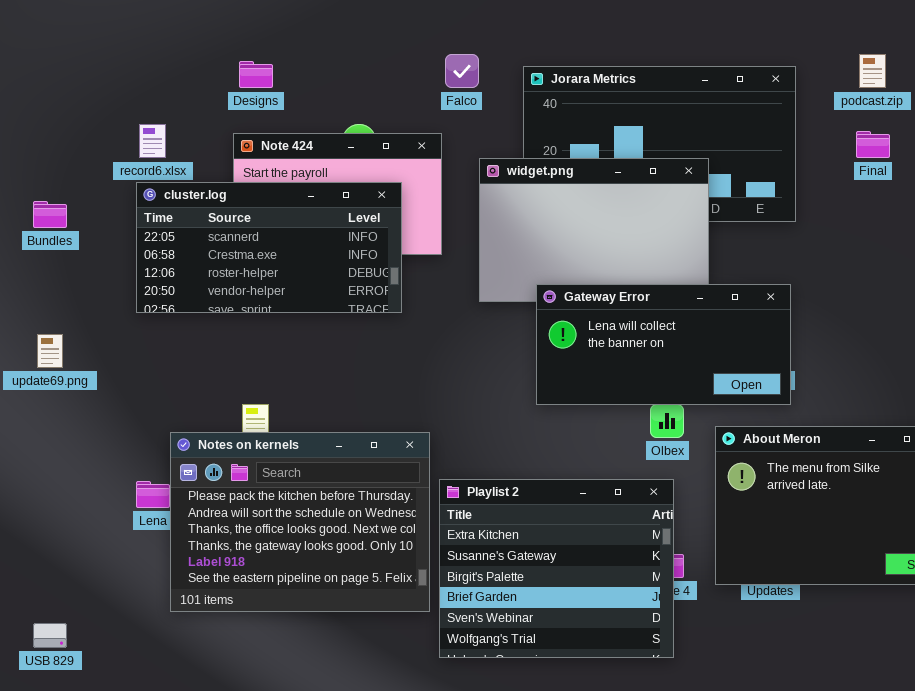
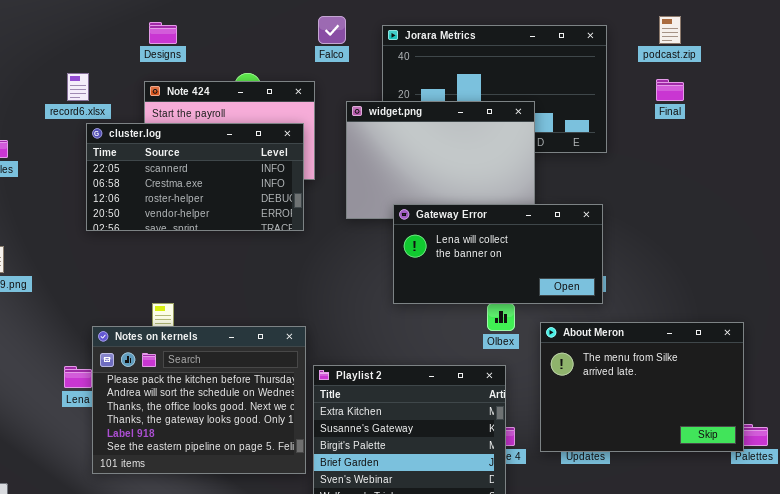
cluster.log: [136,182,402,313] -> [86,123,304,231], moved

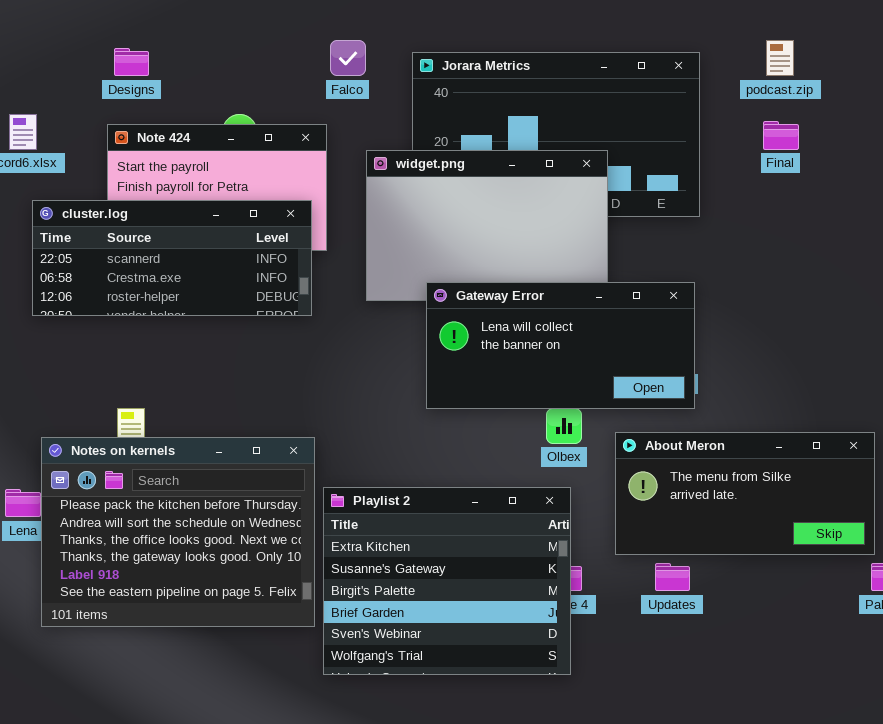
cluster.log: [86,123,304,231] -> [32,200,312,316], resized
About Meron: [540,322,744,452] -> [615,432,875,555], resized

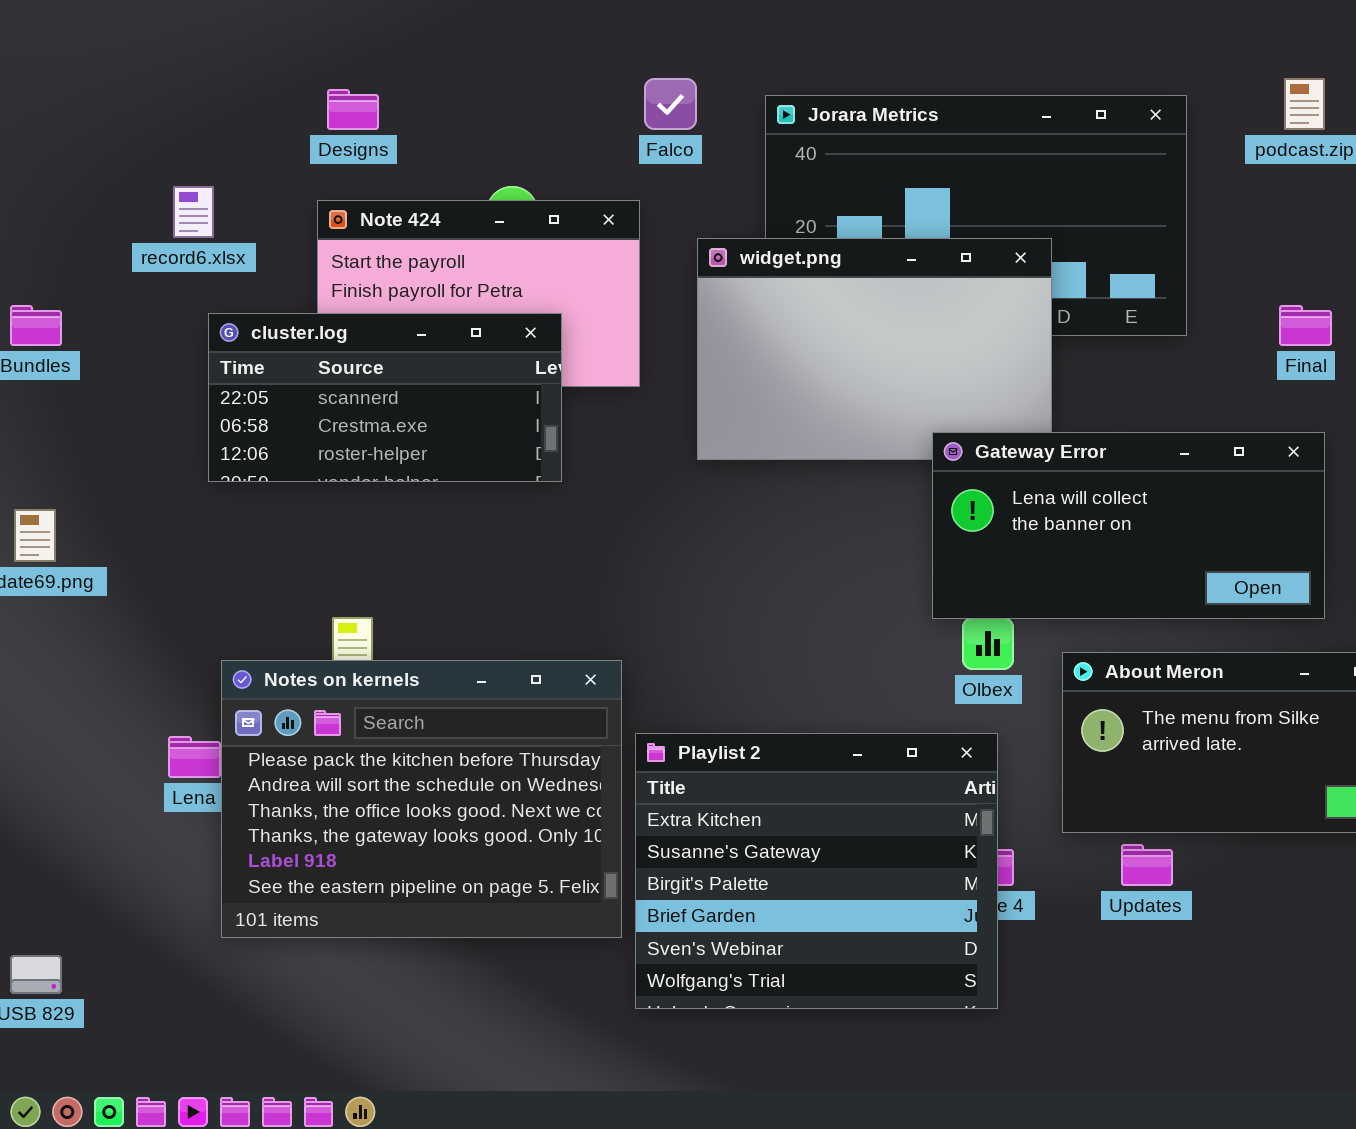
Final: [763,121,799,150] -> [1279,305,1332,346], moved
cluster.log: [32,200,312,316] -> [208,313,562,482], resized
Gateway Error: [426,282,695,409] -> [932,432,1325,619], moved

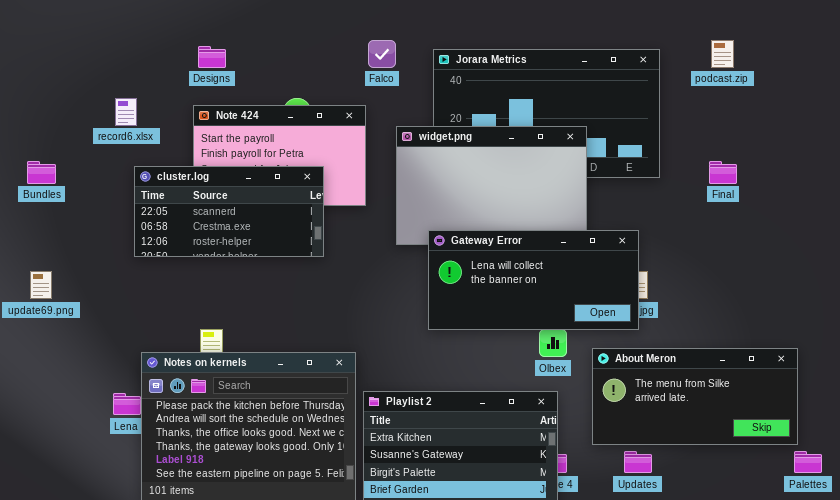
Gateway Error: [932,432,1325,619] -> [428,230,639,330], moved

